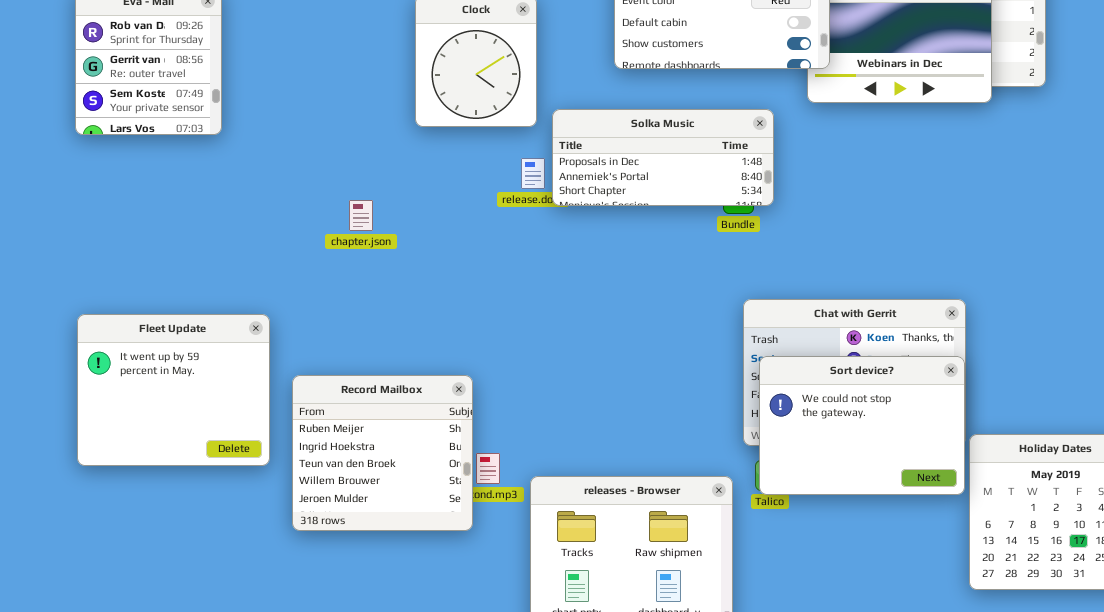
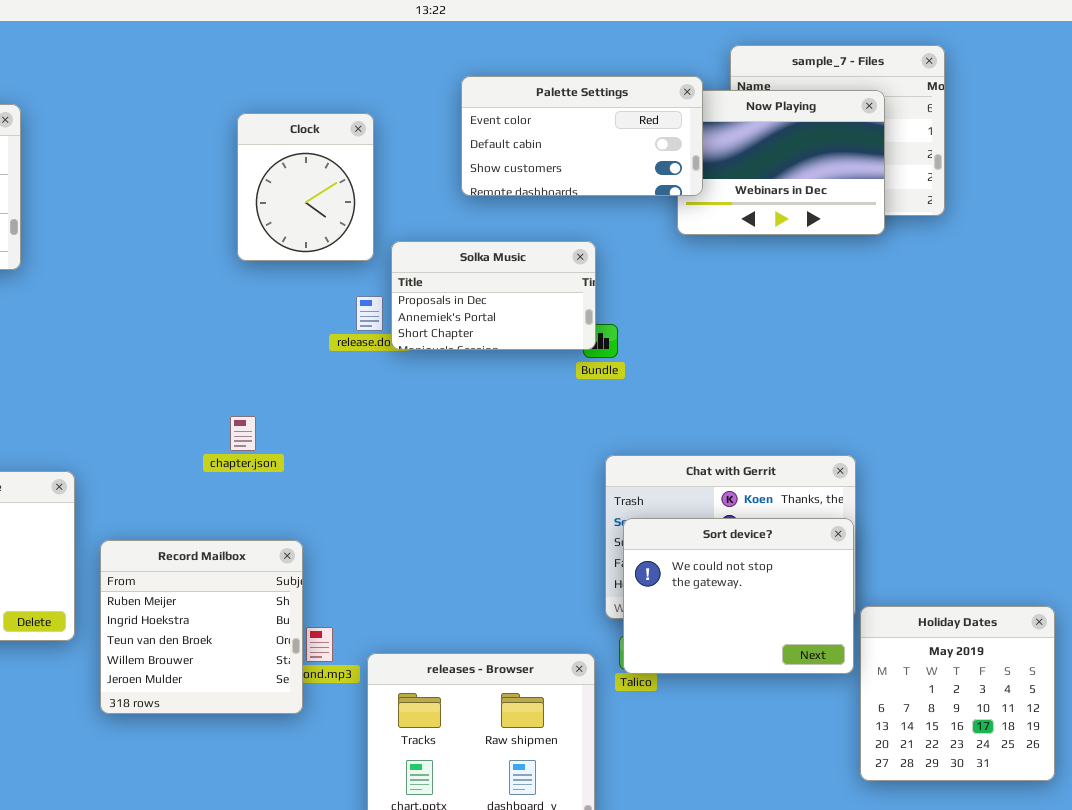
Solka Music: [552,109,774,206] -> [391,241,596,350], resized
chapter.json: [349,200,373,231] -> [230,416,256,451], moved

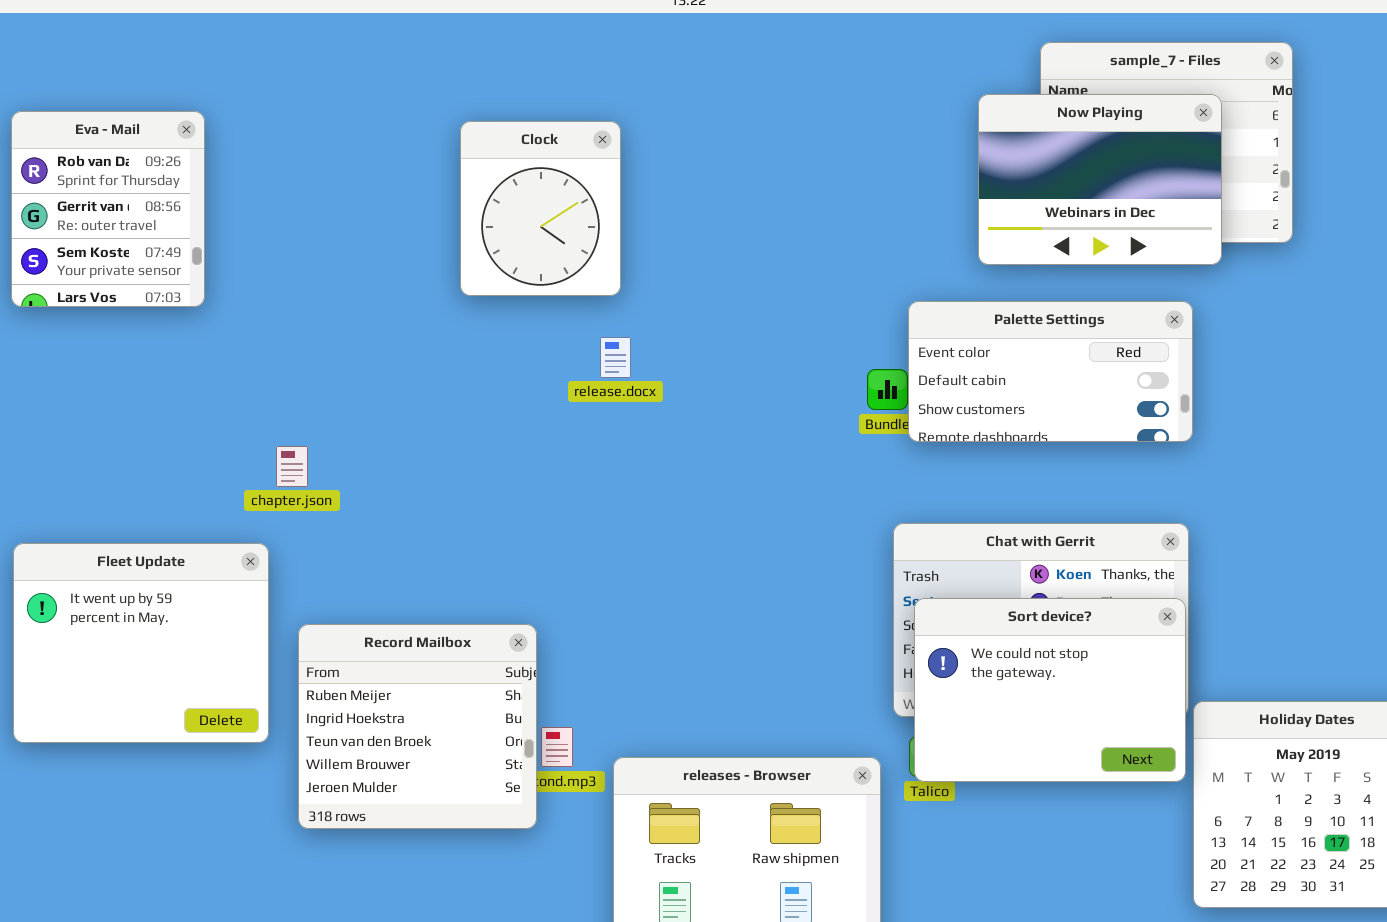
Palette Settings: [461,76,703,196] -> [908,301,1193,442], moved
Solka Music: [391,241,596,350] -> none, closed
chapter.json: [230,416,256,451] -> [276,446,308,487], moved

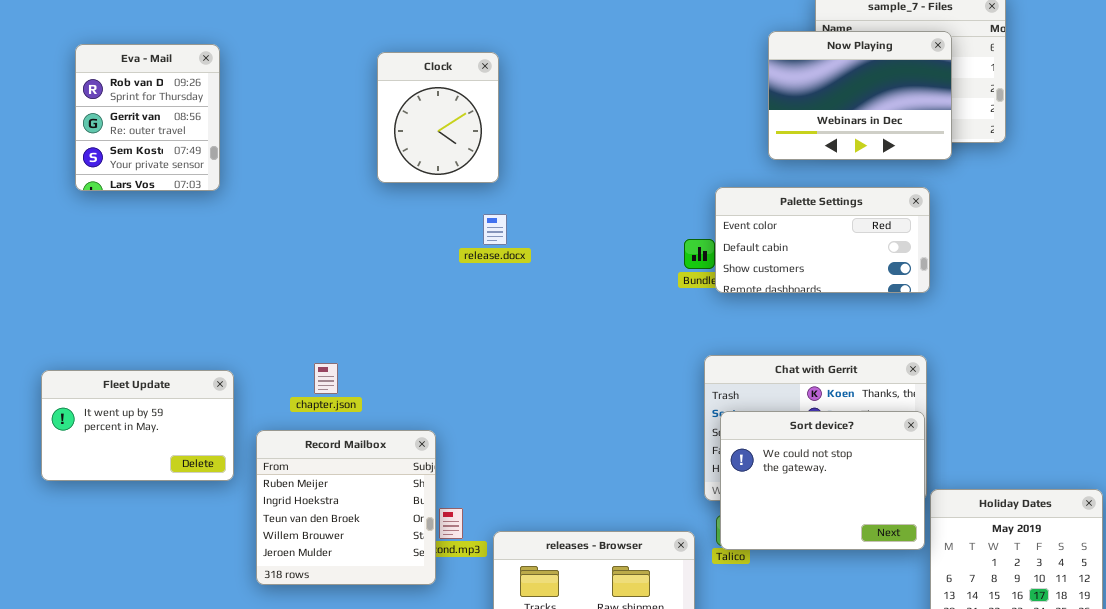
Eva - Mail: [11,111,205,307] -> [75,44,220,191], moved
chapter.json: [276,446,308,487] -> [314,363,338,394], moved
Fleet Update: [13,543,269,743] -> [41,370,234,481], resized

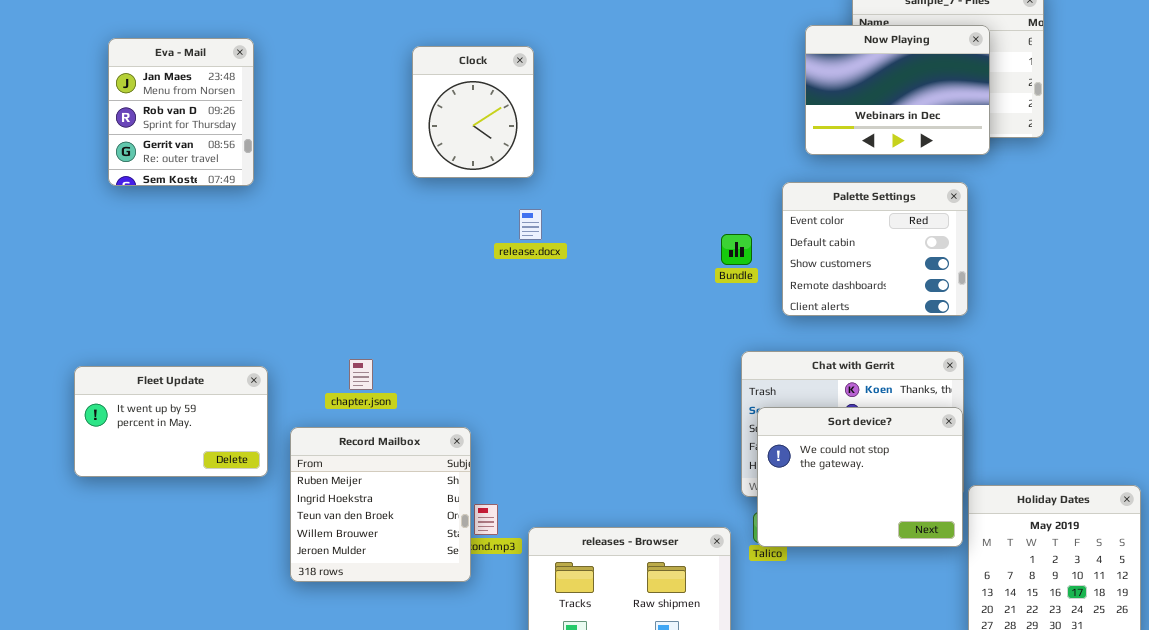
Eva - Mail: [75,44,220,191] -> [108,38,254,186], scrolled up 1 row
Palette Settings: [715,187,930,293] -> [782,182,968,316], resized

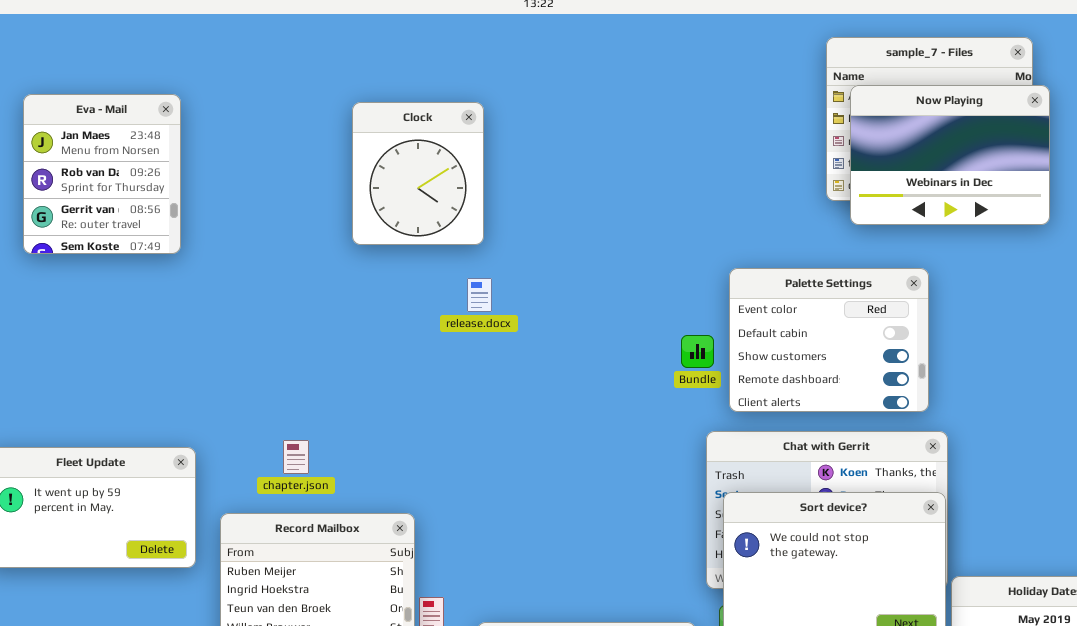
Now Playing: [805,25,990,155] -> [850,85,1050,225], moved
Palette Settings: [782,182,968,316] -> [729,268,929,412], moved
Bundle: [721,234,752,265] -> [681,335,714,368], moved

